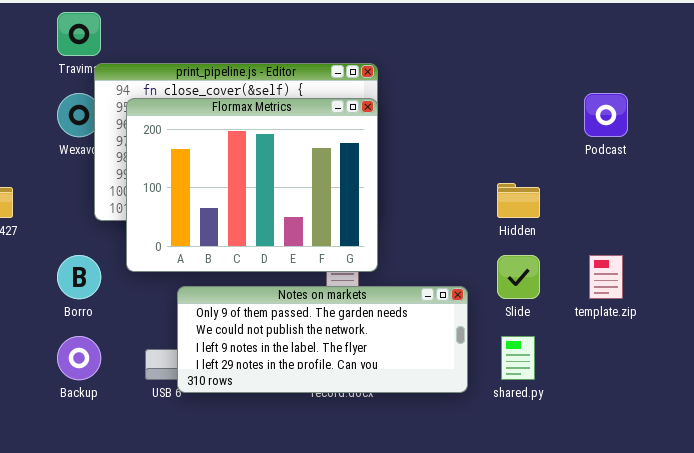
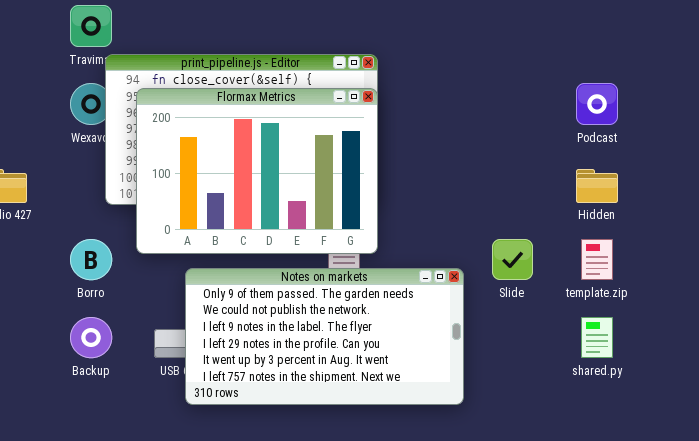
Hidden: [497,183,540,218] -> [576,169,618,203], moved
Notes on markets: [177,286,468,393] -> [185,268,464,405], resized
shared.py: [501,336,535,380] -> [581,317,613,358], moved

